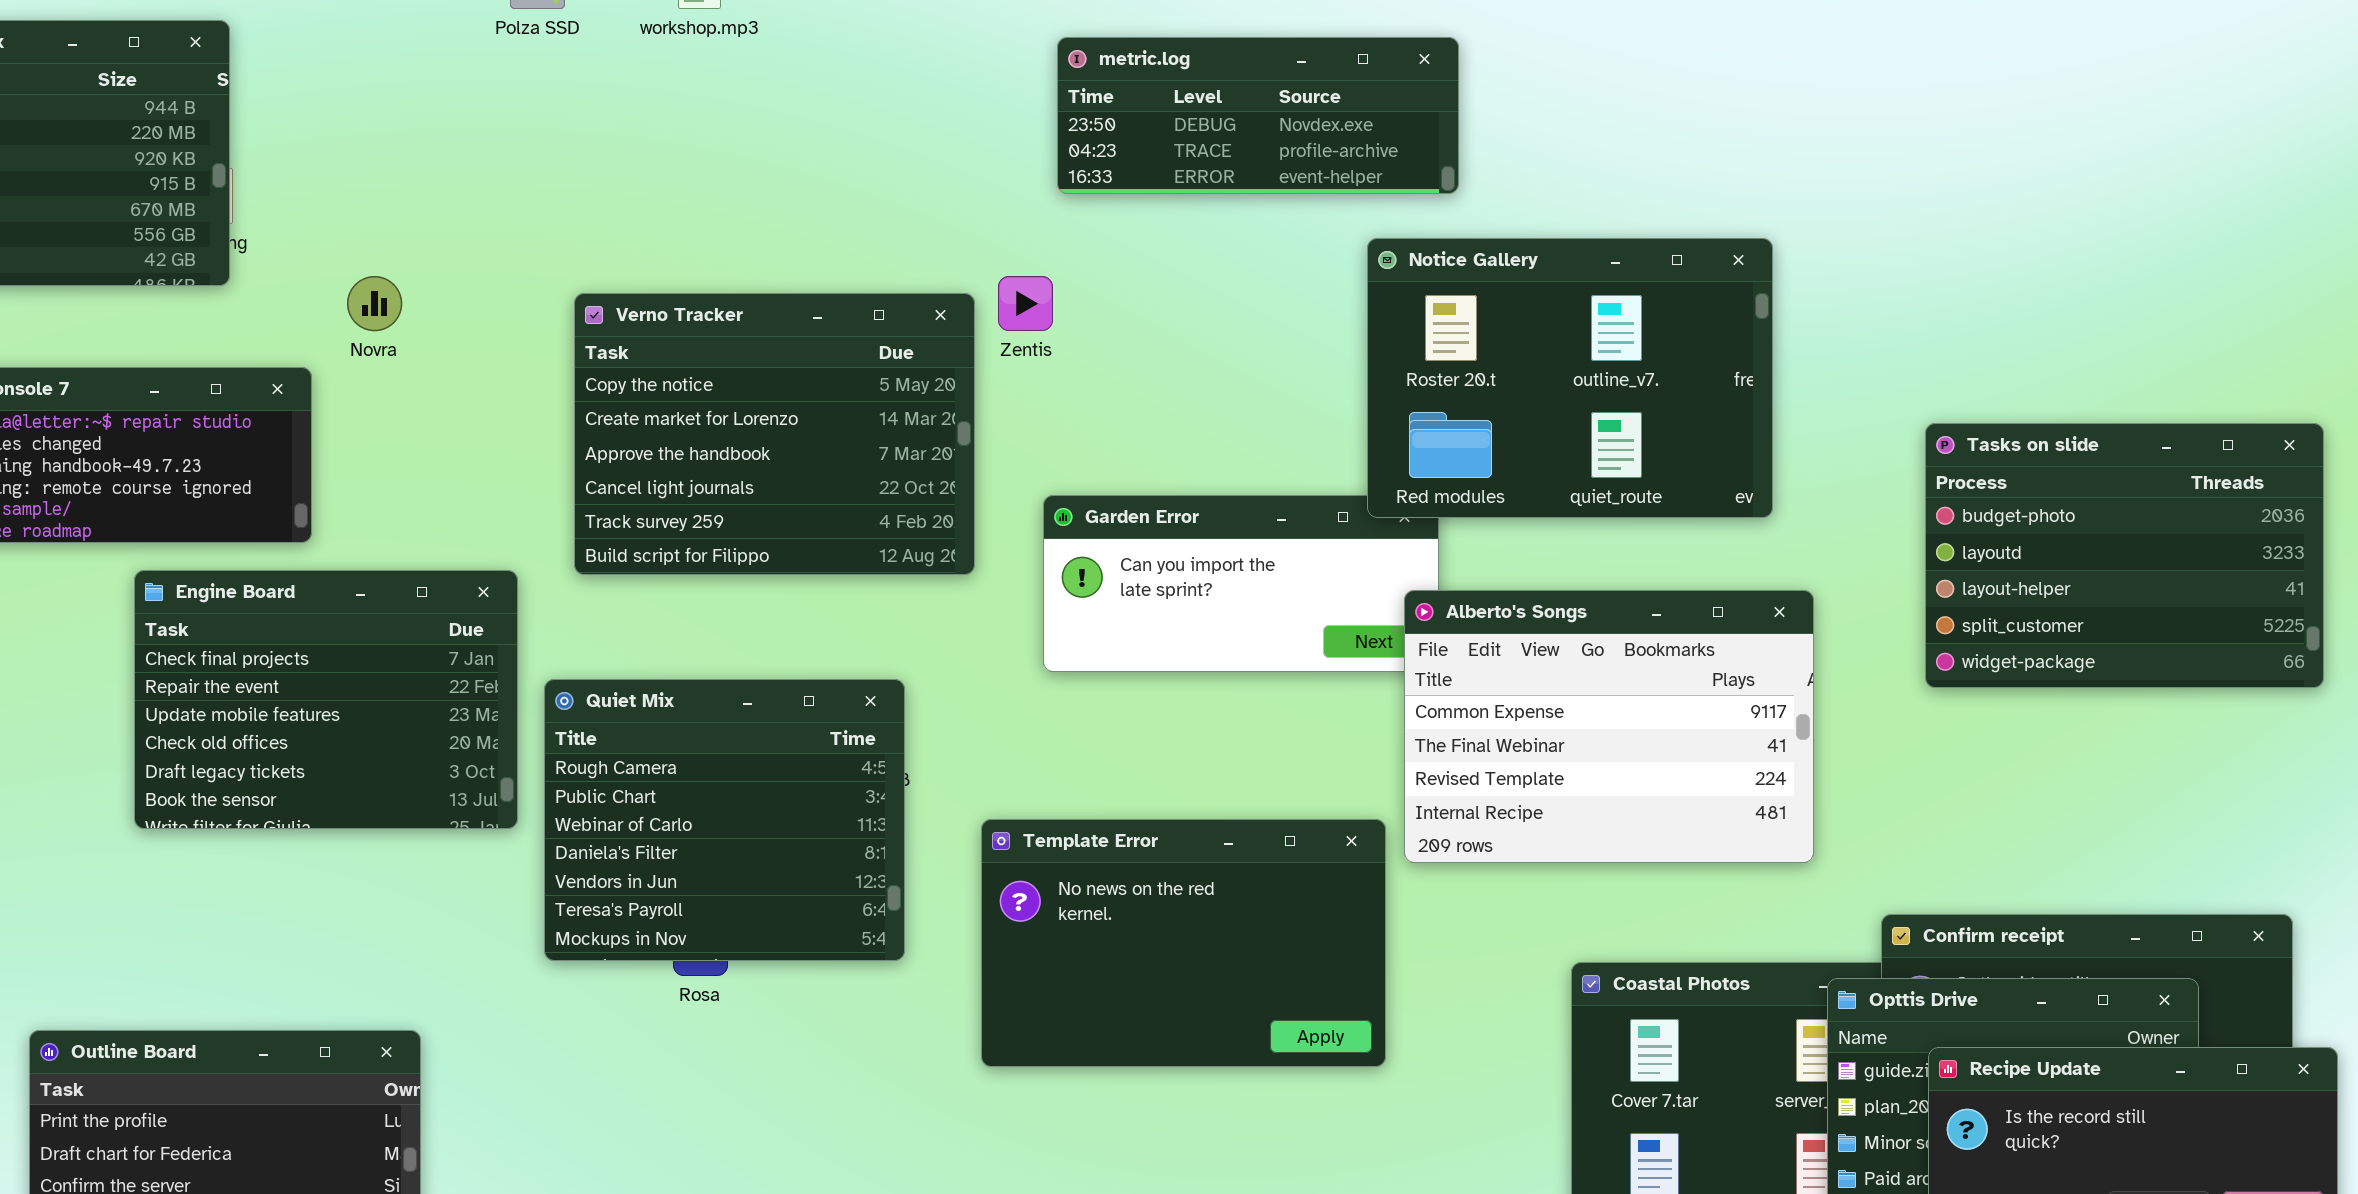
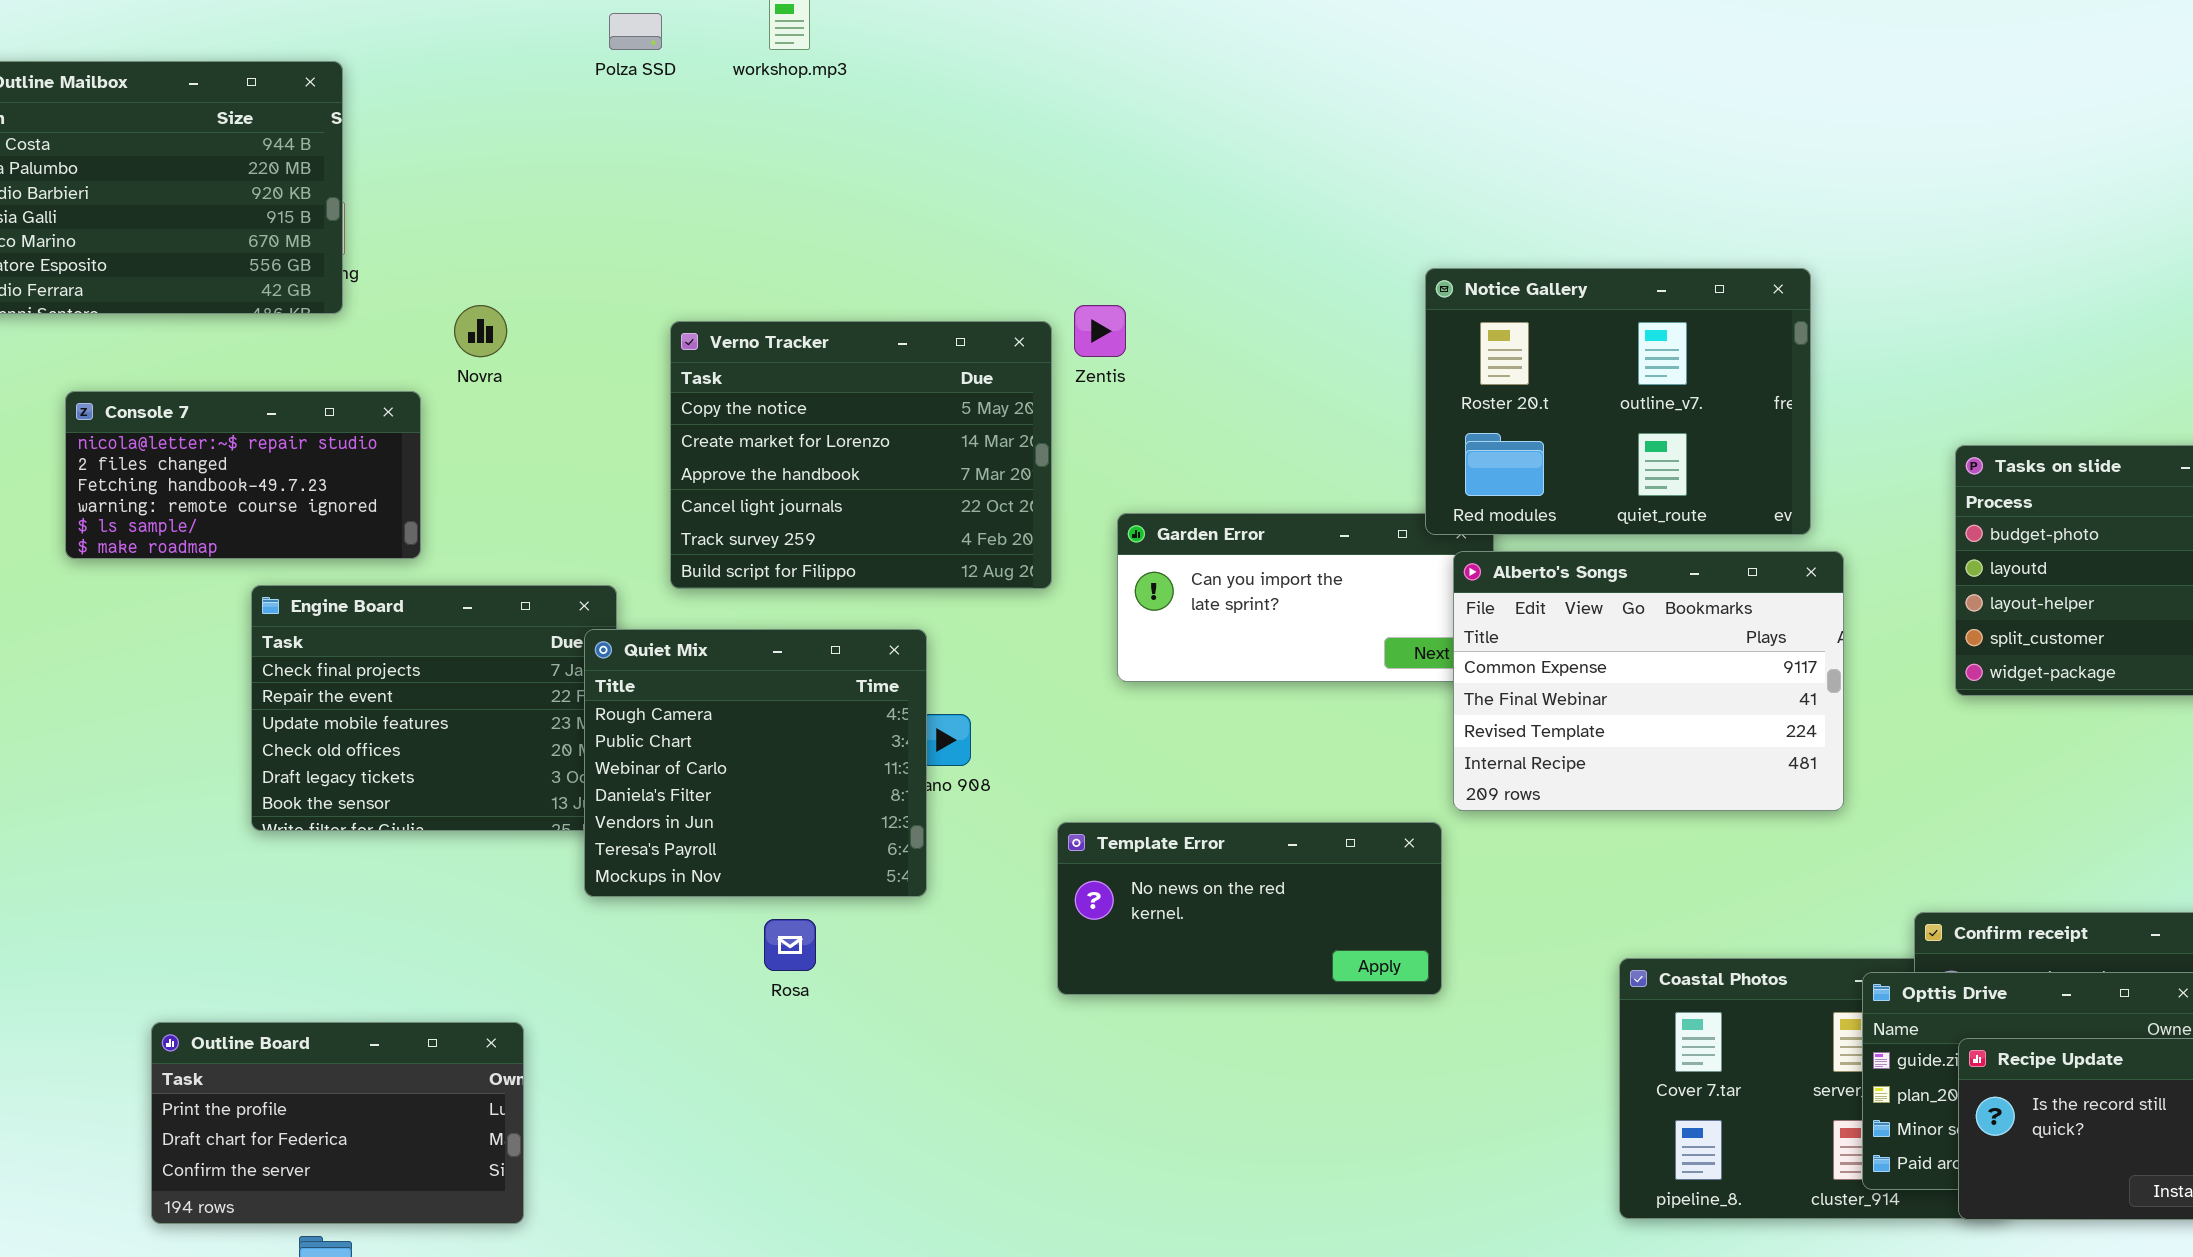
metric.log: [1057,37,1459,194] -> none, closed
Alberto's Songs: [1404,590,1814,863] -> [1453,551,1844,811], moved
Quiet Mix: [544,679,905,961] -> [584,629,927,897], moved
Template Error: [981,819,1386,1067] -> [1057,822,1442,995], resized

